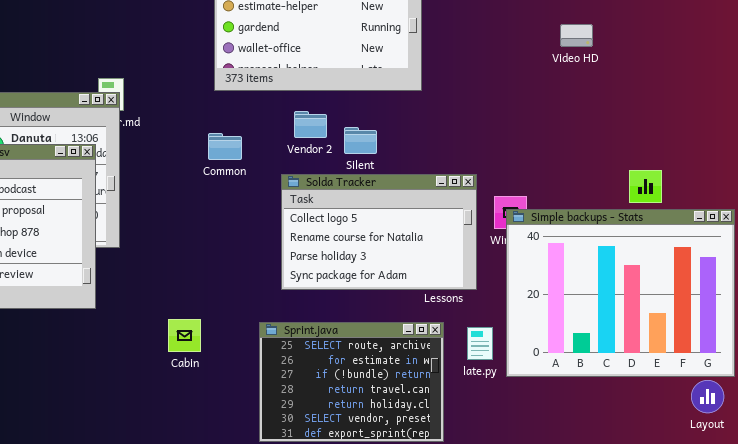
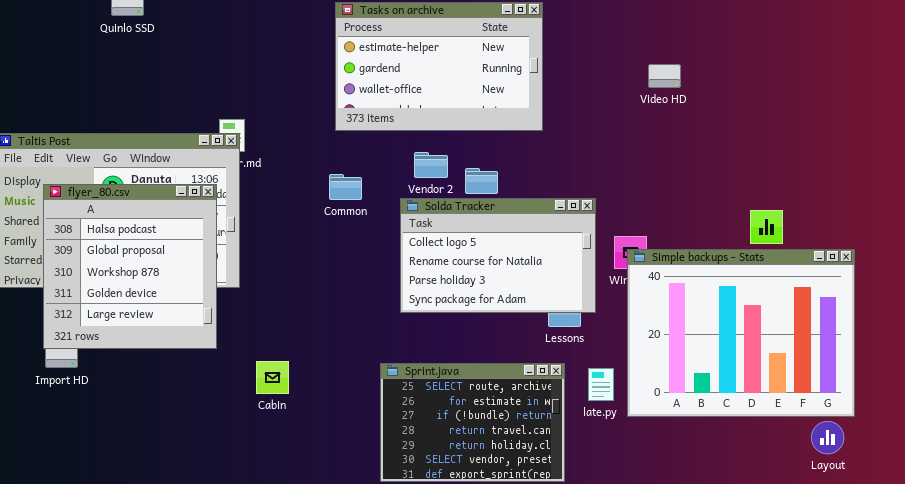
Video HD: [560,24,593,47] -> [648,64,681,88], moved
Solda Tracker: [281,174,477,290] -> [400,198,596,313], moved
Cabin: [168,319,201,352] -> [256,361,289,394], moved

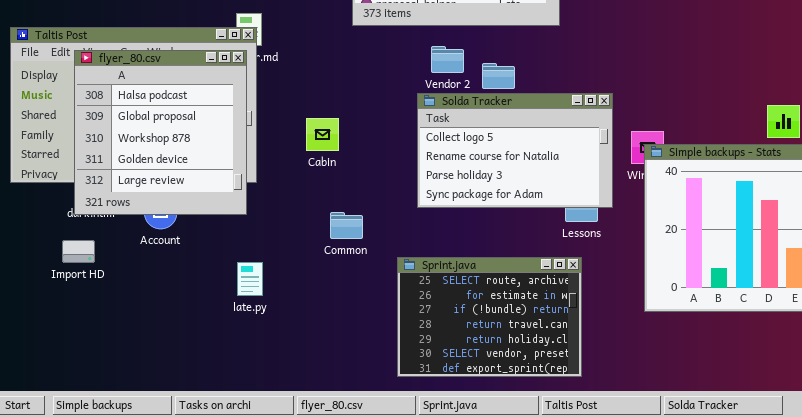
Common: [329,174,362,200] -> [330,212,363,239], moved
flyer_80.csv: [43,184,217,349] -> [74,50,247,215], moved
Cabin: [256,361,289,394] -> [306,118,339,151], moved
late.py: [588,368,614,401] -> [237,262,263,296], moved

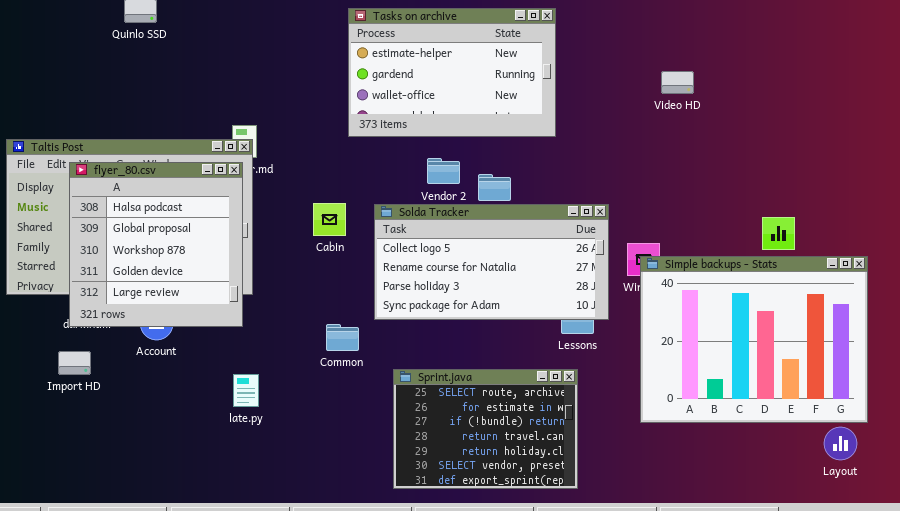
Solda Tracker: [417,93,613,208] -> [374,204,609,320], resized
Cabin: [306,118,339,151] -> [313,203,346,236], moved

